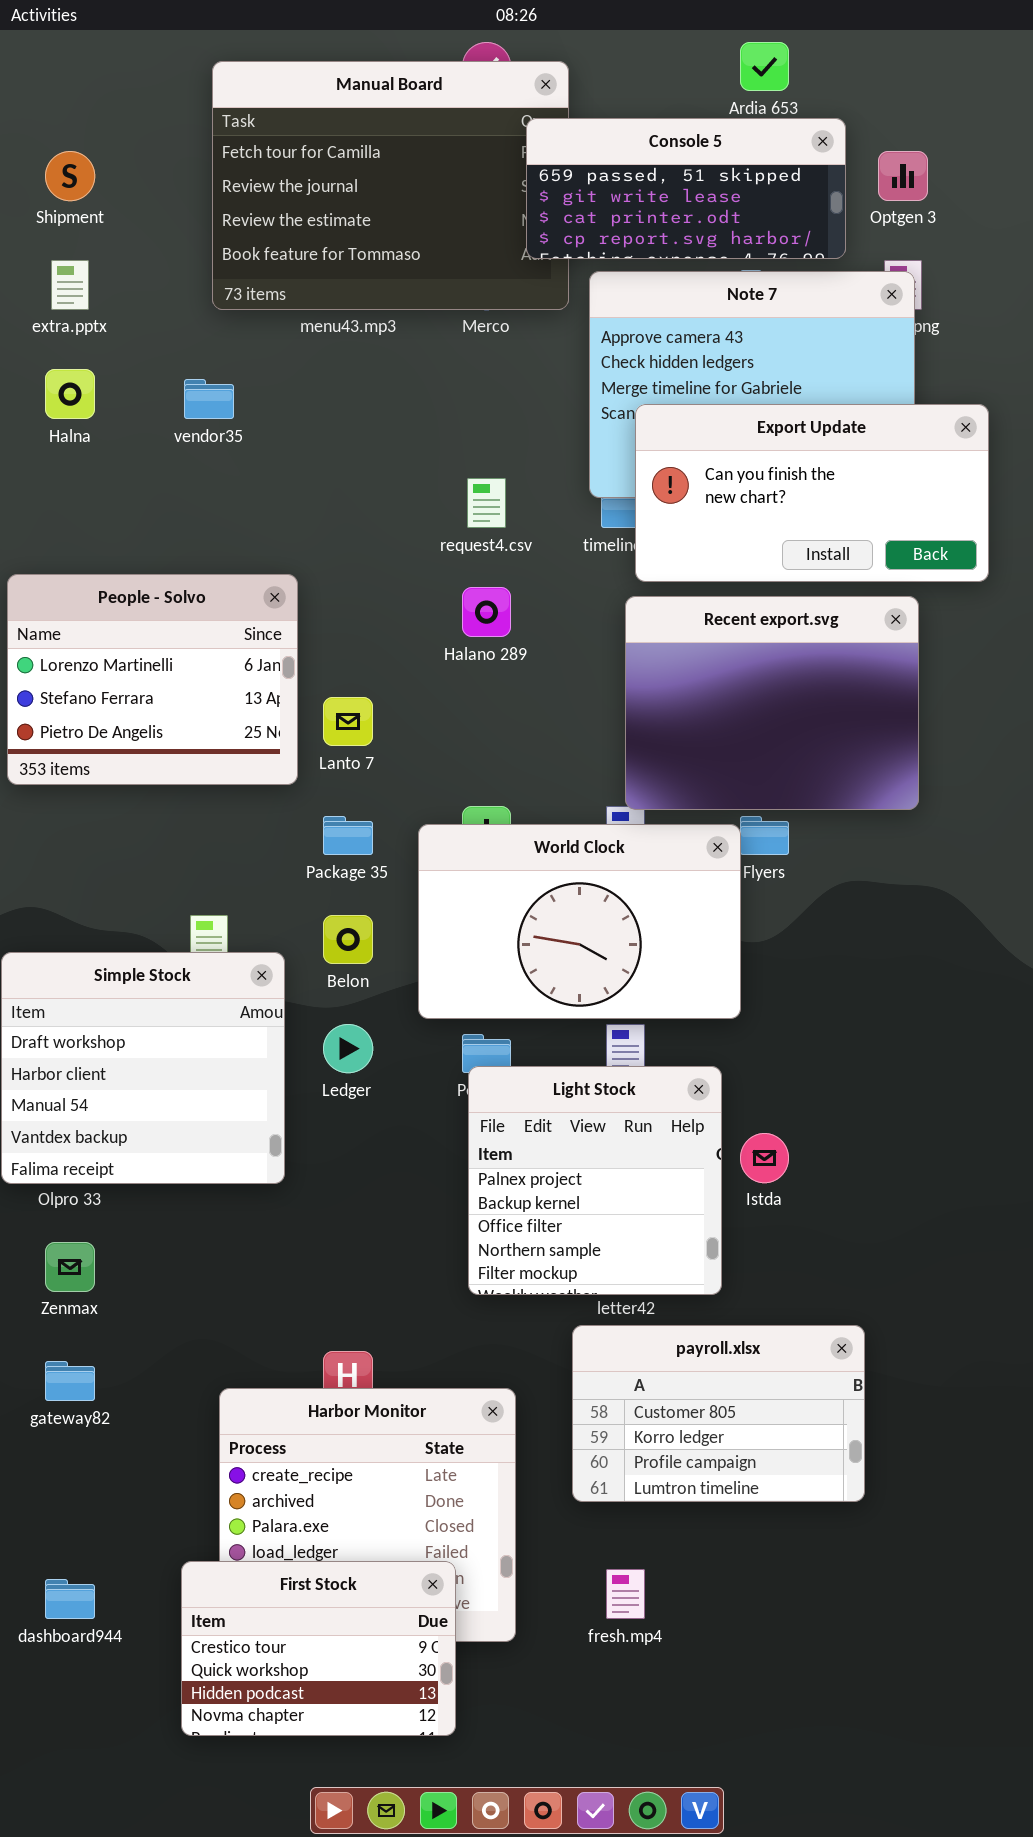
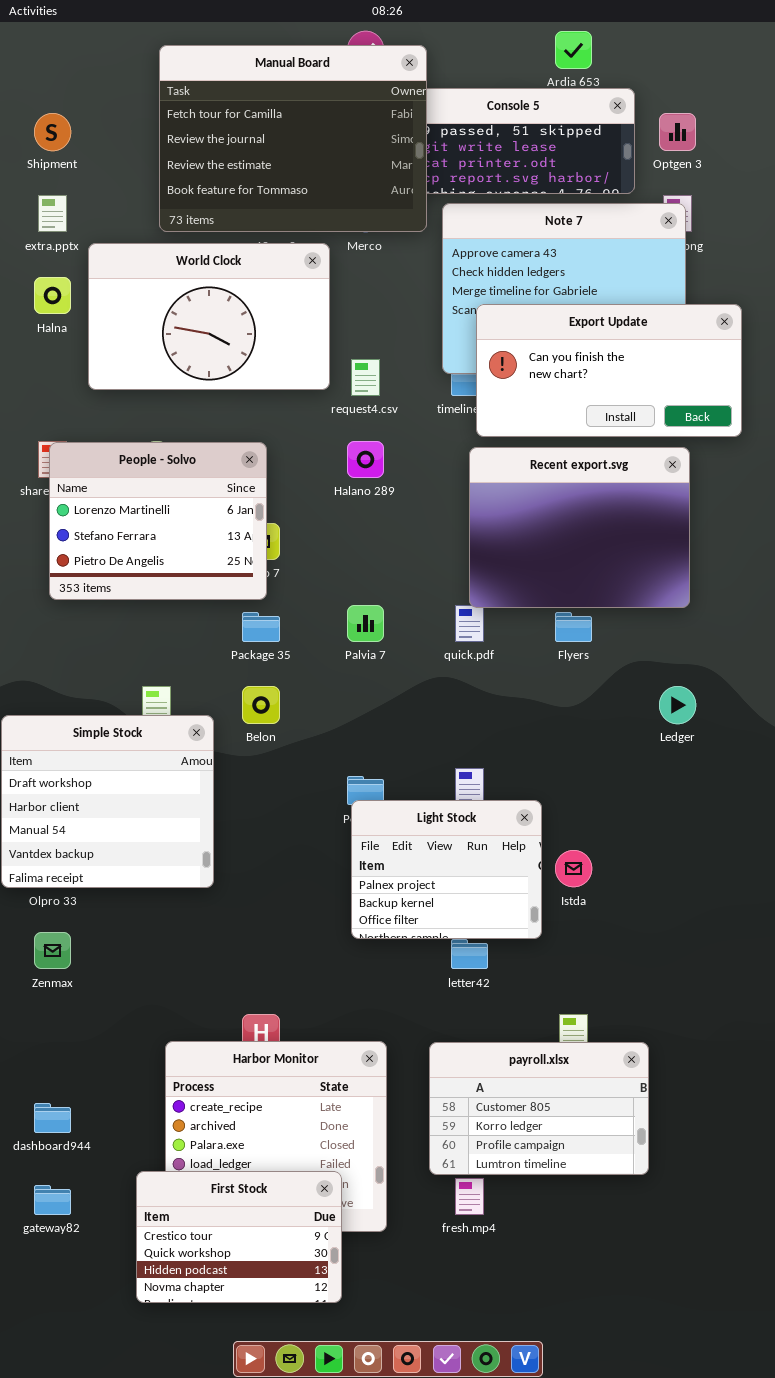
Manual Board: [212,61,569,310] -> [159,45,427,232], raised
People - Solvo: [7,574,298,785] -> [49,442,267,600], moved
World Clock: [418,824,741,1019] -> [88,243,330,390], moved
Ledger: [323,1024,373,1073] -> [659,686,696,724], moved
Light Stock: [468,1066,722,1295] -> [351,800,542,939], resized
payroll.xlsx: [572,1325,865,1502] -> [429,1042,649,1175], moved
gateway82: [45,1361,95,1401] -> [34,1185,71,1215], moved
dashboard944: [45,1579,95,1619] -> [34,1103,71,1133], moved

